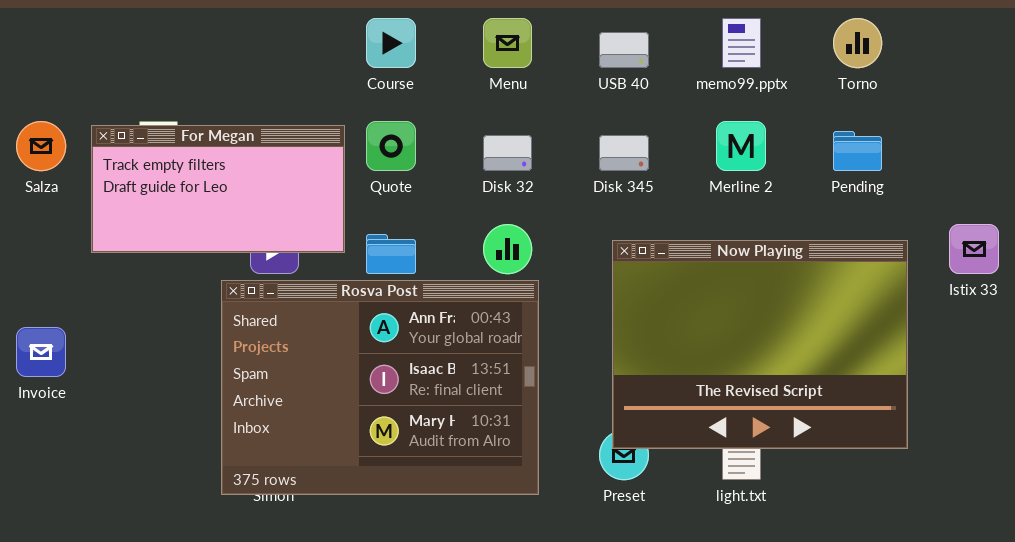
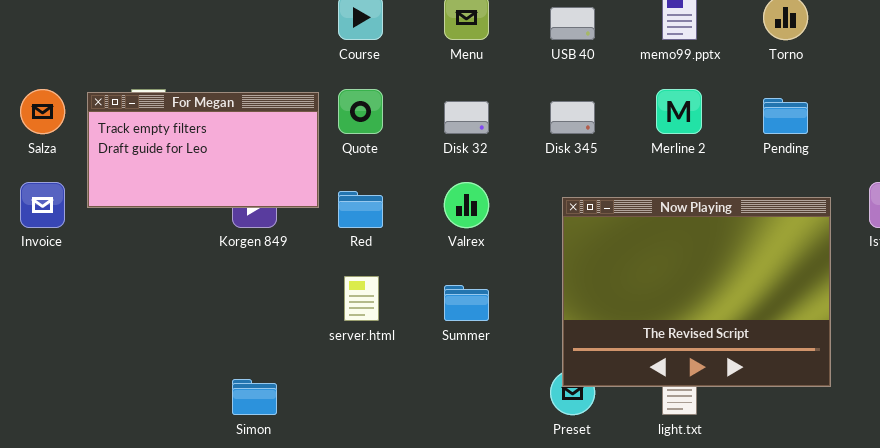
Rosva Post: [221,280,539,495] -> none, closed
Invoice: [16,327,66,377] -> [20,182,65,228], moved

